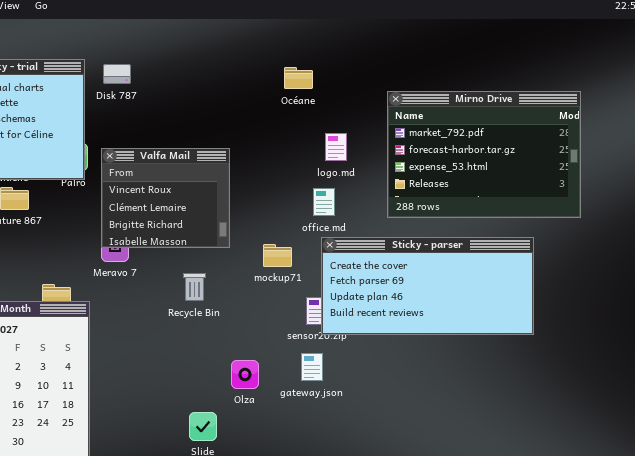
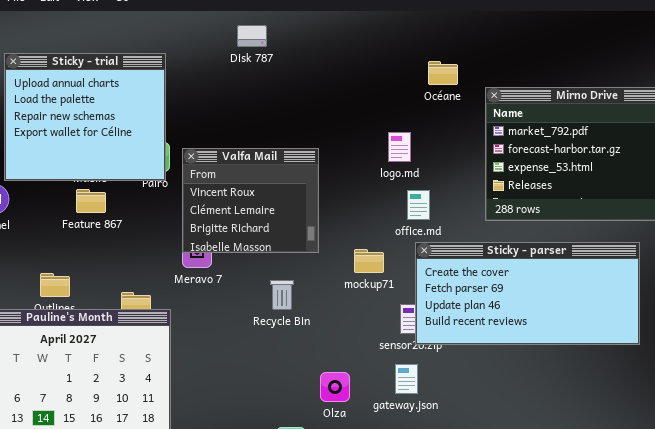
Disk 787: [103,64,131,84] -> [237,25,267,47], moved
Océane: [284,67,313,89] -> [428,61,458,85], moved
logo.md: [325,133,347,161] -> [388,132,411,162], moved

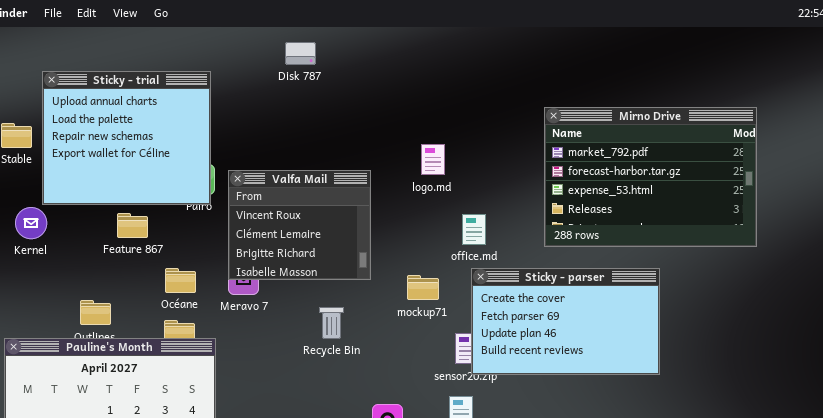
Océane: [428,61,458,85] -> [165,268,196,293], moved
logo.md: [388,132,411,162] -> [421,144,445,175], moved
Sticky - parser: [415,242,640,345] -> [471,268,660,375], resized

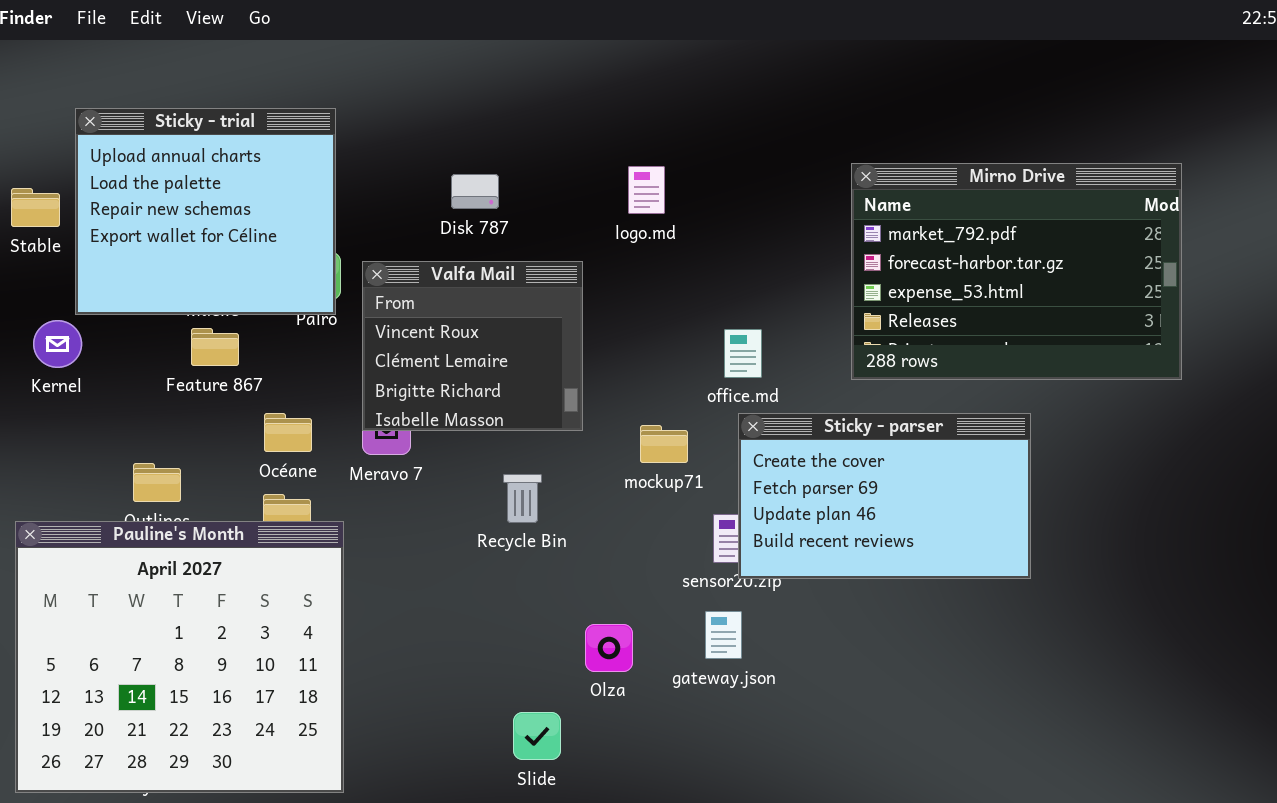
Disk 787: [285,42,316,65] -> [451,174,499,209], moved
logo.md: [421,144,445,175] -> [628,166,665,214], moved

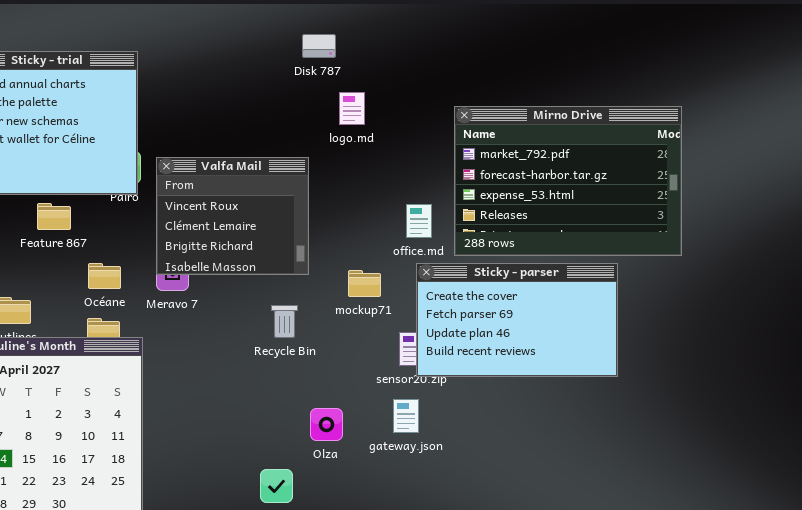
Mirno Drive: [851,163,1182,380] -> [454,106,682,256], moved
Disk 787: [451,174,499,209] -> [302,34,336,58], moved
Recycle Bin: [503,474,542,523] -> [271,305,298,338], moved

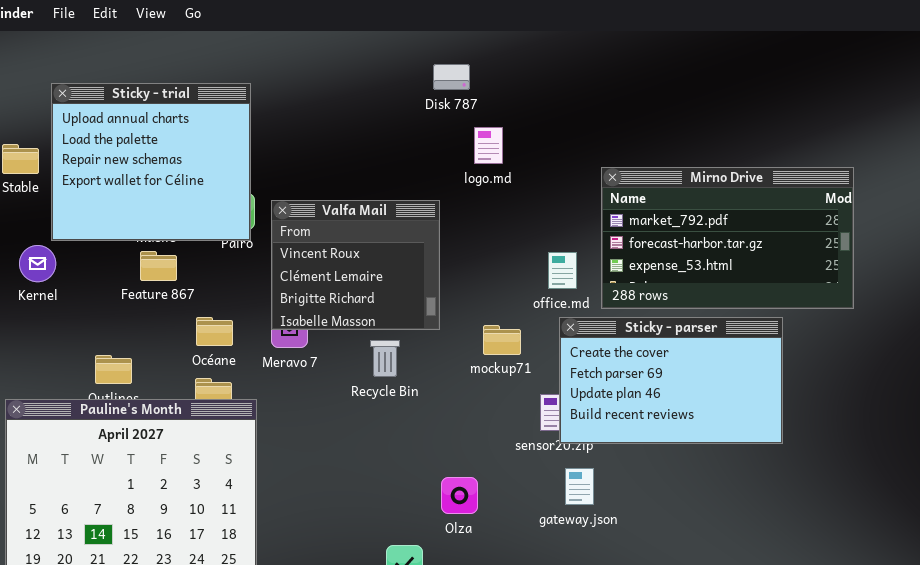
Mirno Drive: [454,106,682,256] -> [601,167,854,309], resized
Recycle Bin: [271,305,298,338] -> [370,340,400,377], moved
gateway.json: [393,399,419,433] -> [565,468,594,505], moved

